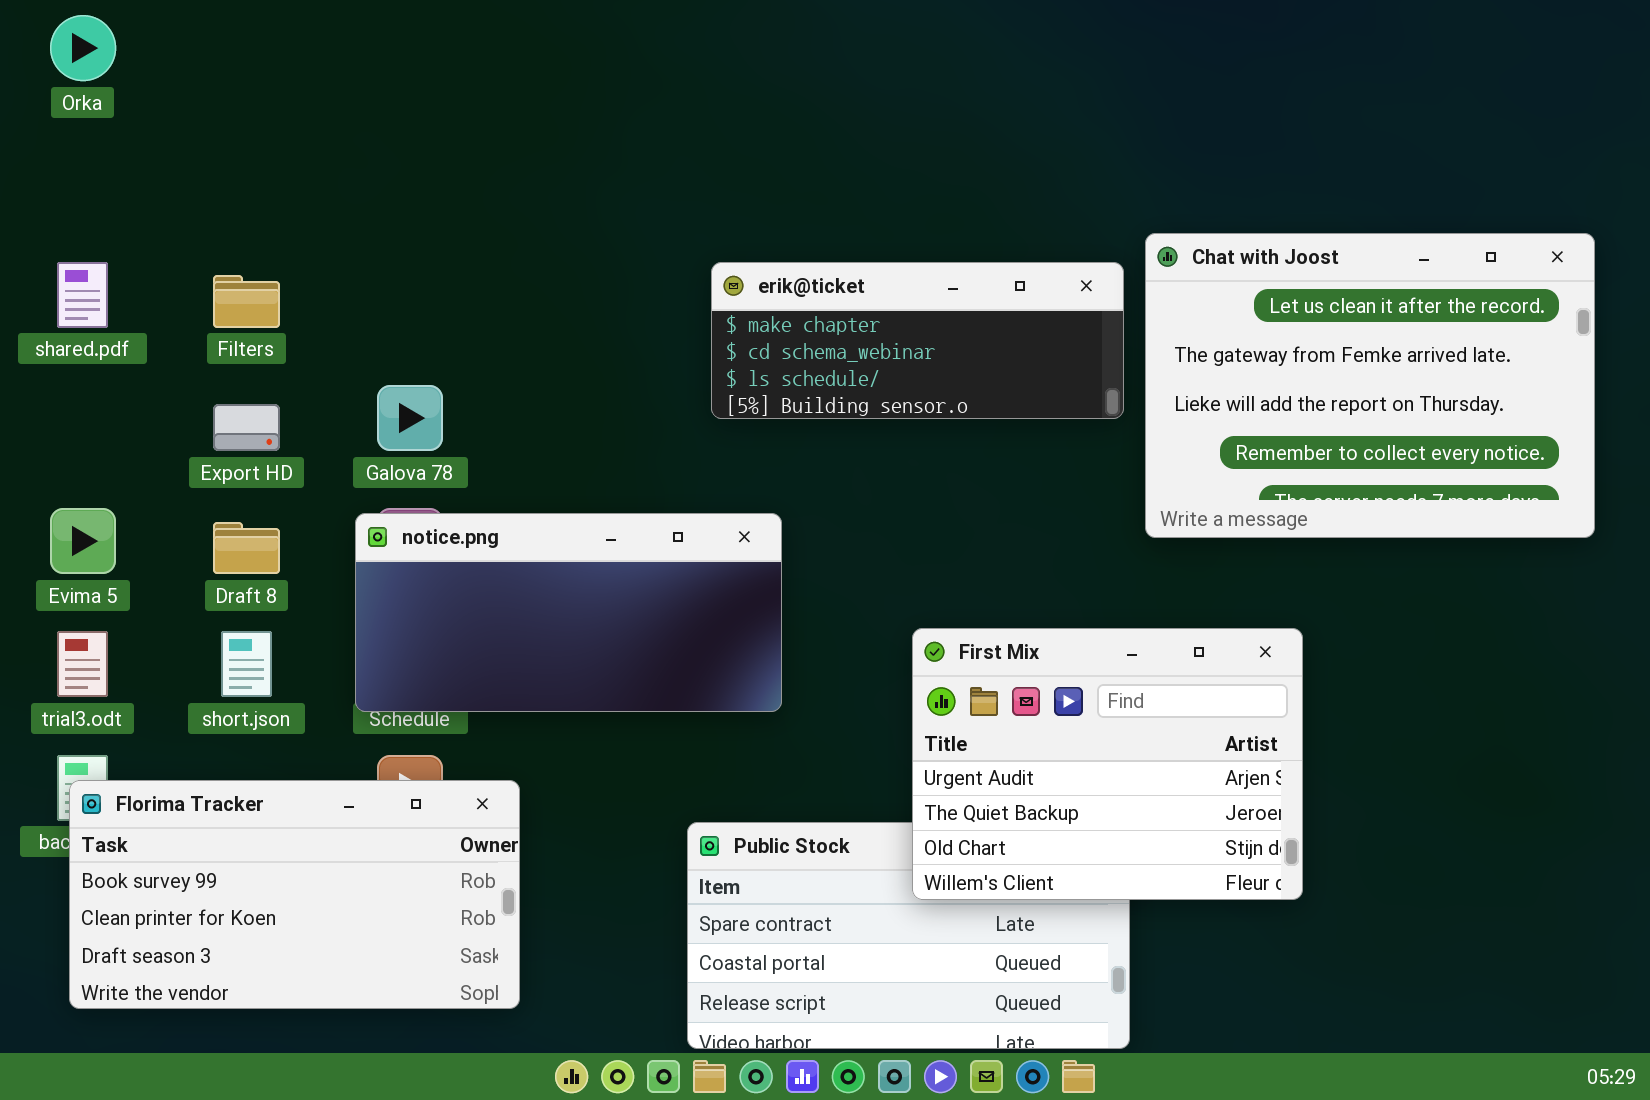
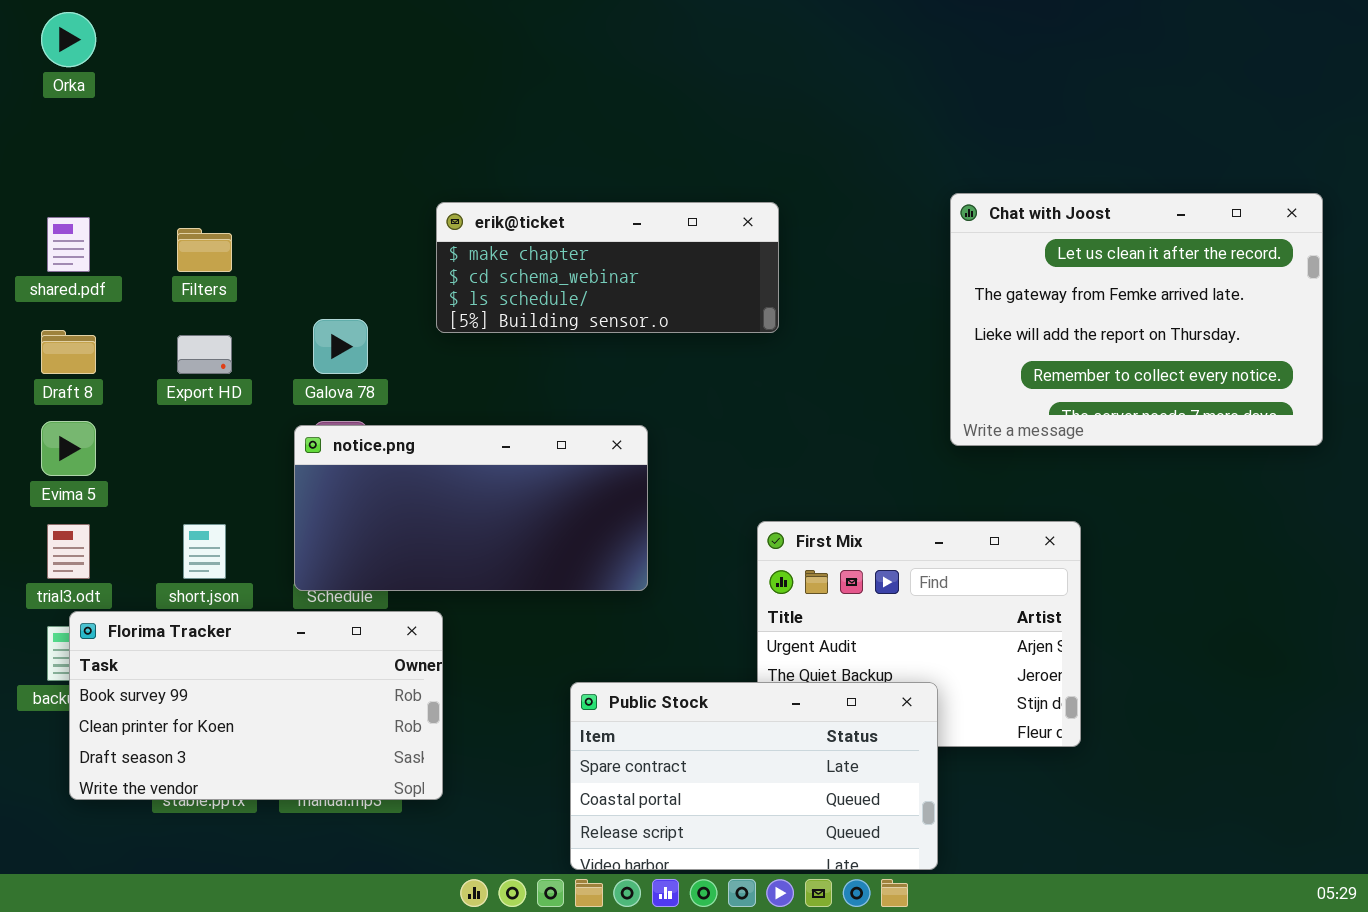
erik@ticket: [711,262,1124,419] -> [436,202,779,333], moved
Draft 8: [213,522,280,574] -> [41,330,96,374], moved
Florima Tracker: [69,780,520,1009] -> [69,611,443,800], moved
Public Stock: [687,822,1130,1049] -> [570,682,938,870], raised

